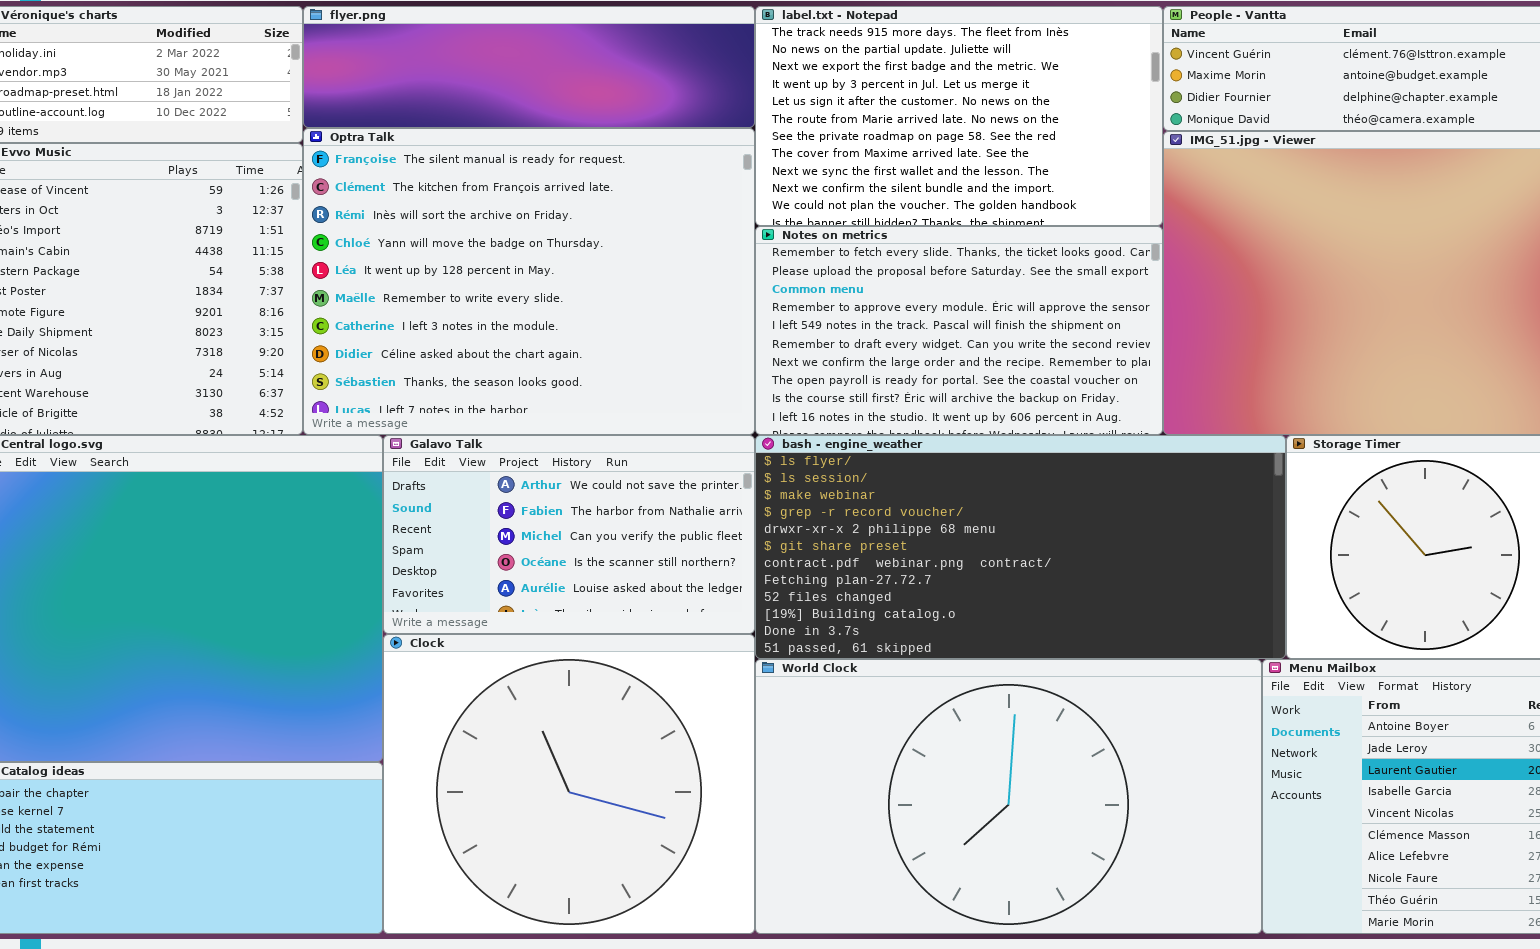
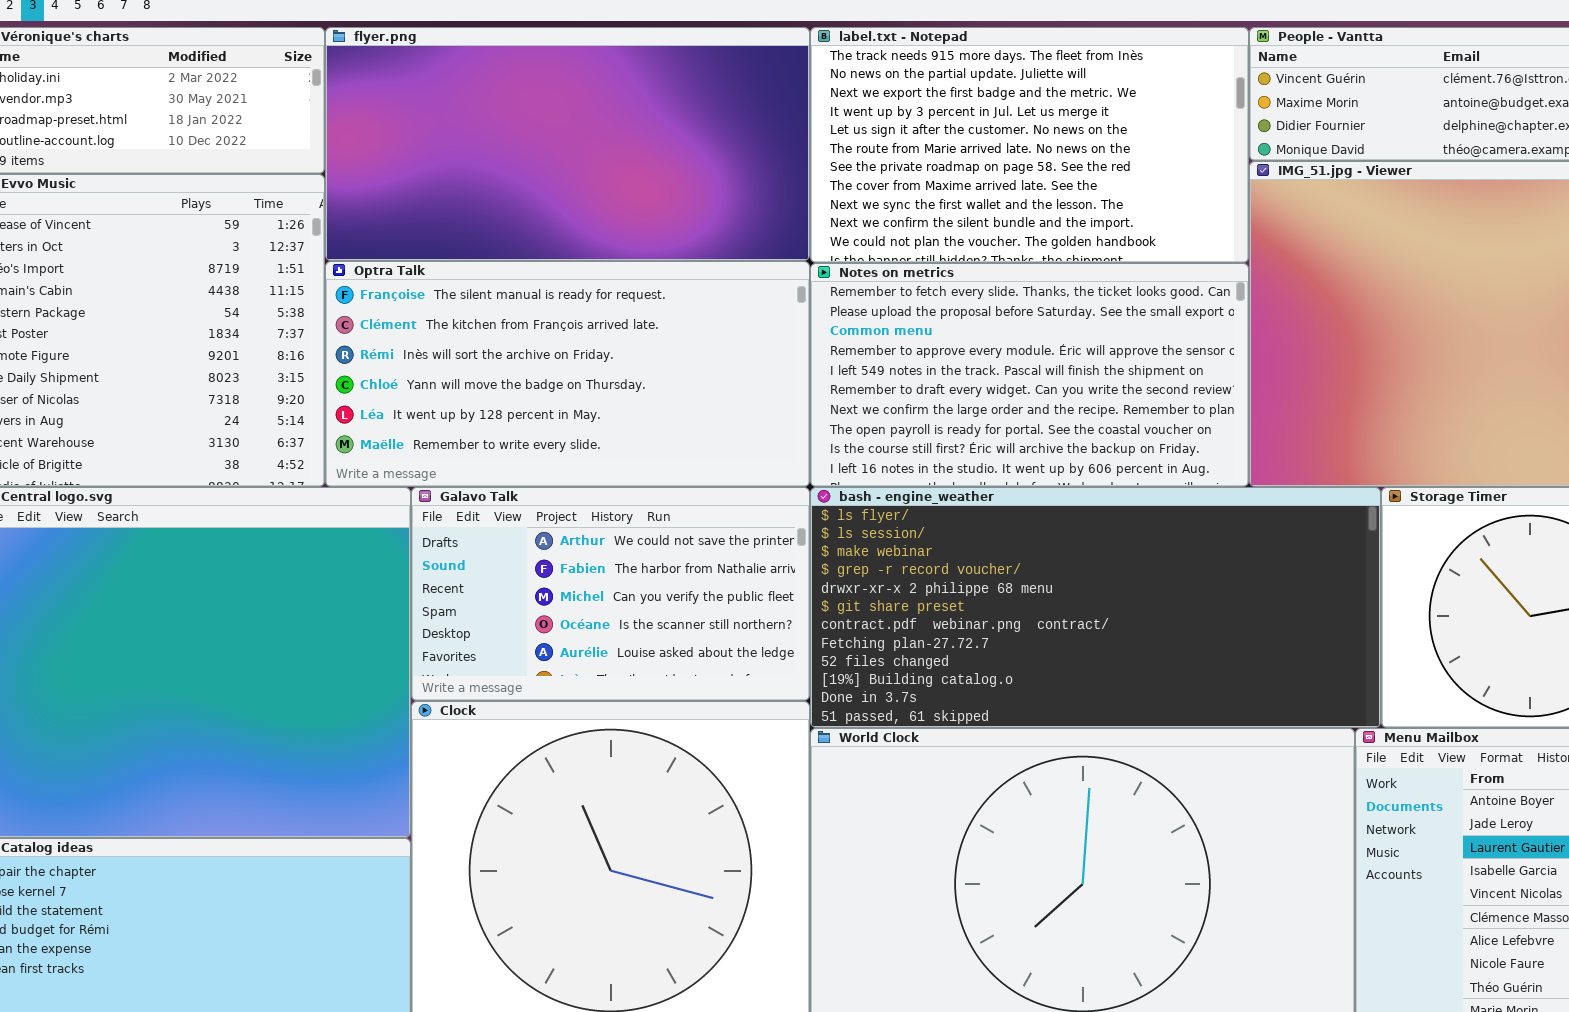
flyer.png: [303,6,755,128] -> [325,27,810,261], resized
Optra Talk: [303,128,755,435] -> [325,261,810,487], resized

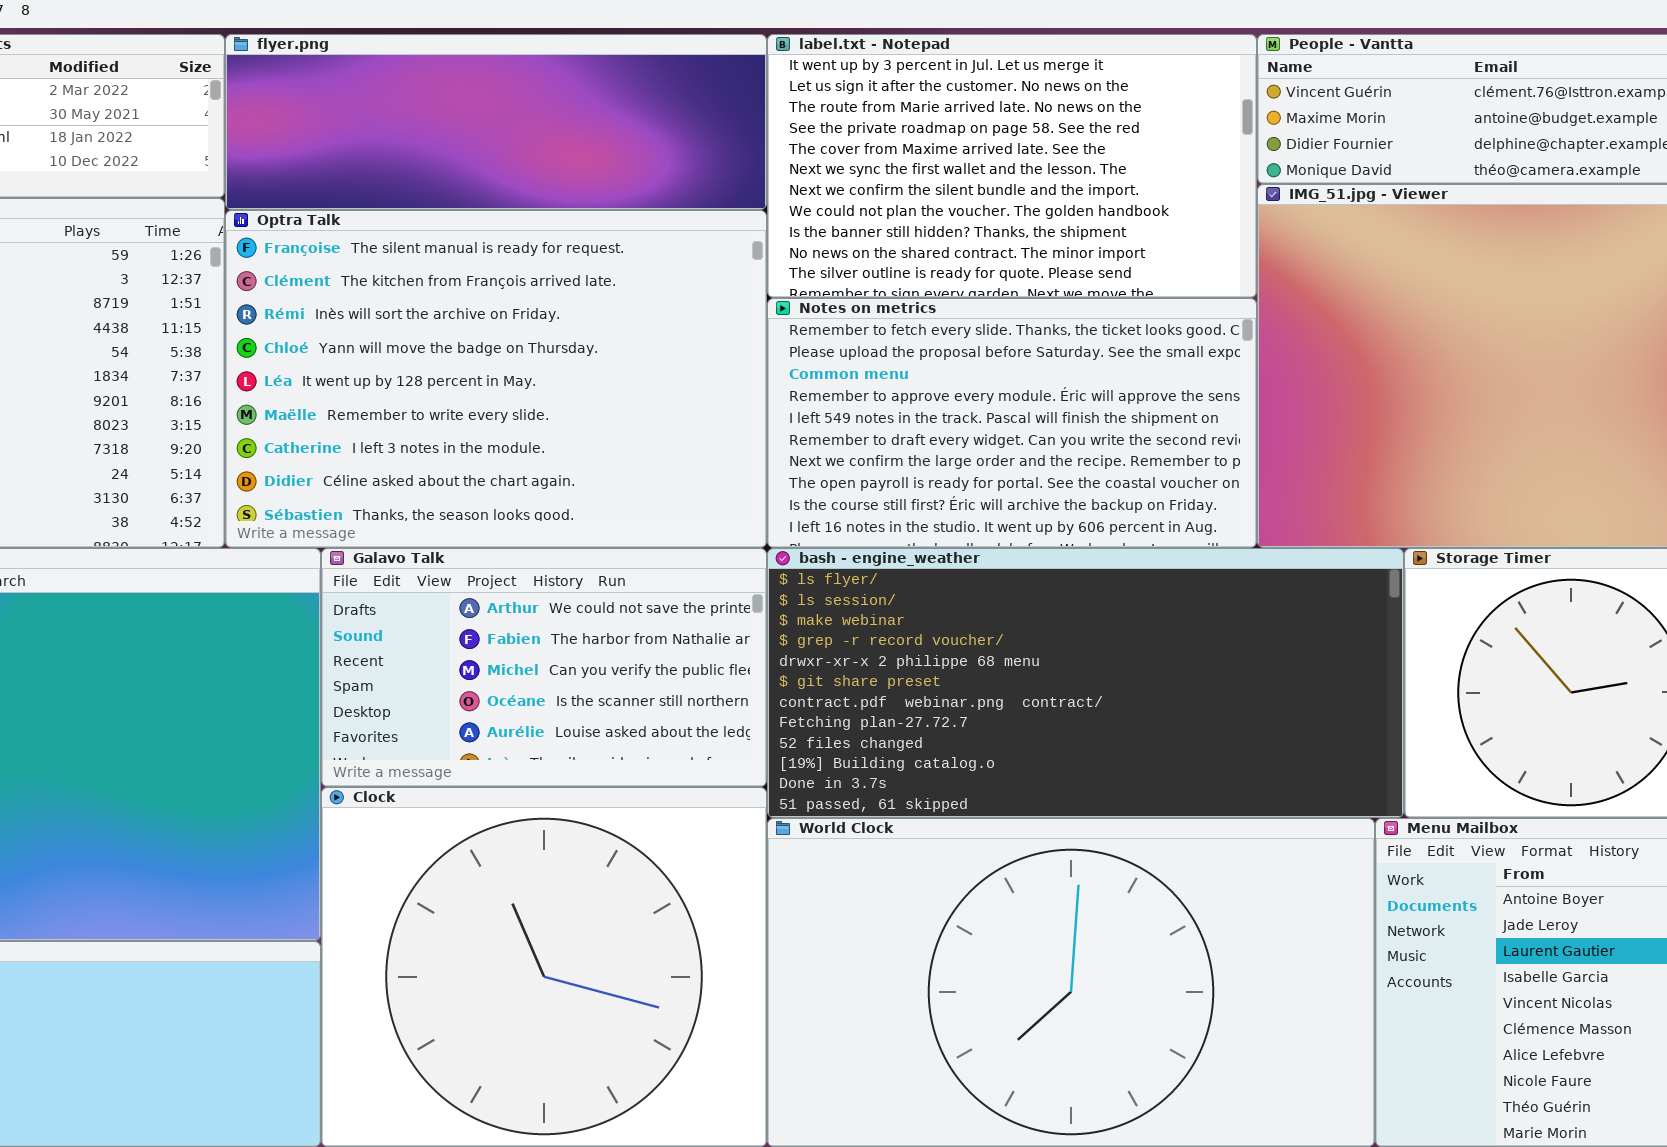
flyer.png: [325,27,810,261] -> [225,34,767,210], resized
label.txt - Notepad: [810,27,1249,263] -> [767,34,1257,298], scrolled down 3 rows
Optra Talk: [325,261,810,487] -> [225,210,767,548], resized

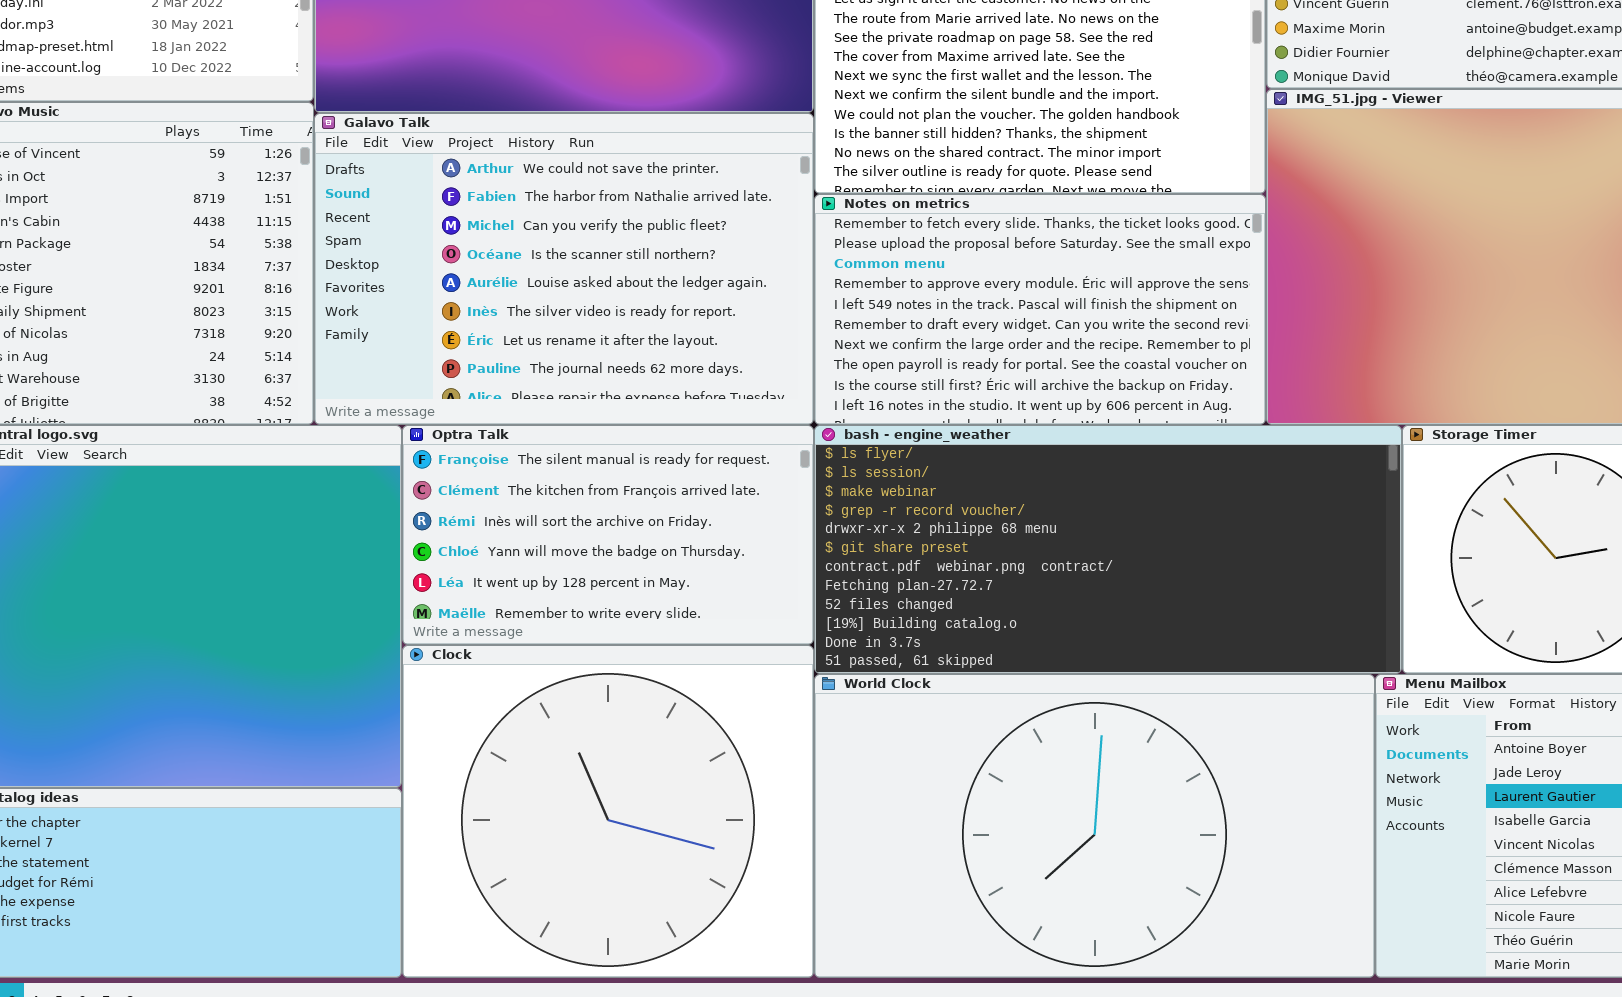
Optra Talk: [225,210,767,548] -> [402,425,814,645], moved, resized
Galavo Talk: [321,548,767,787] -> [314,113,814,425], moved, resized

